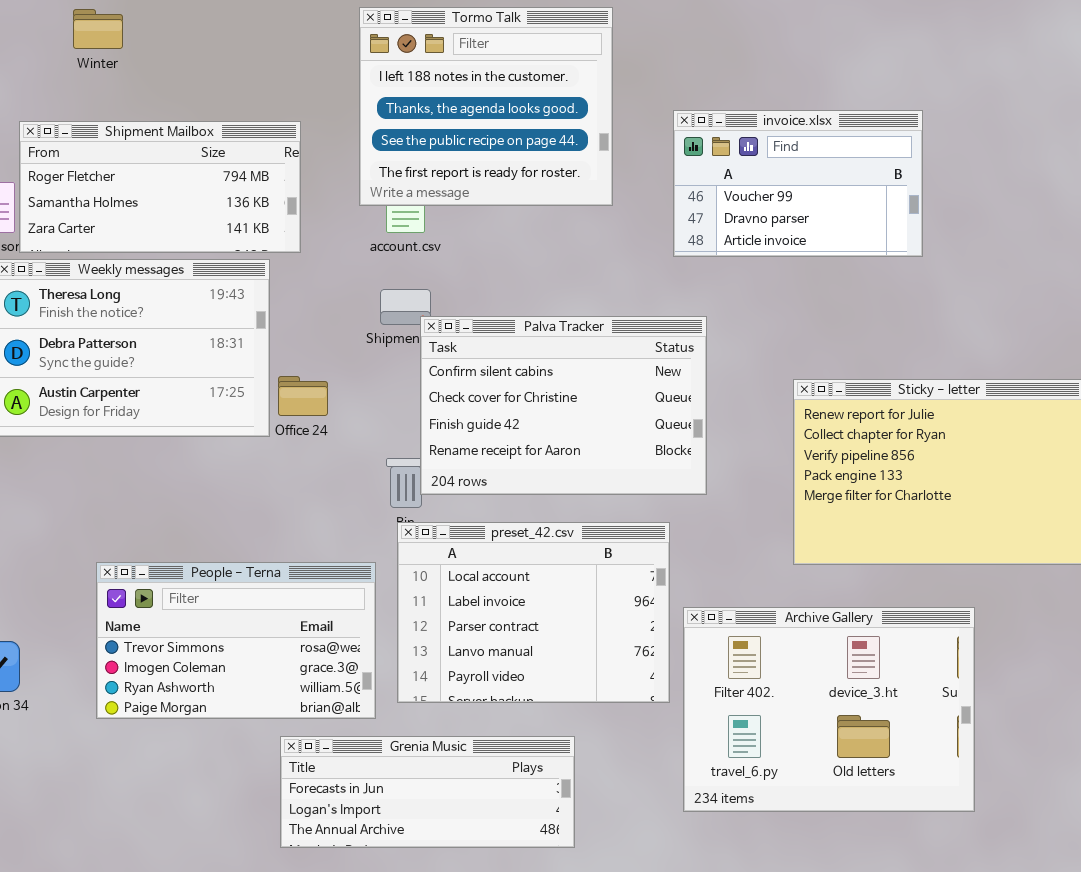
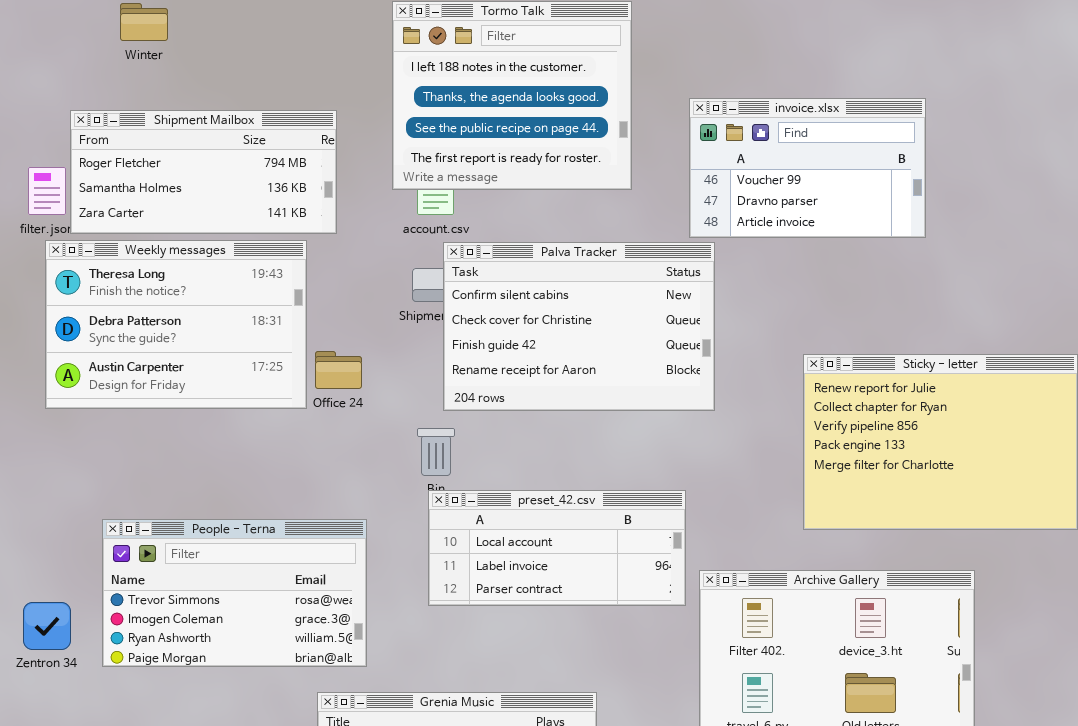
Palva Tracker: [420,316,707,495] -> [443,242,715,411], moved
preset_42.csv: [397,522,670,703] -> [428,490,686,606], resized
People - Terna: [96,562,376,719] -> [102,519,367,667], moved

